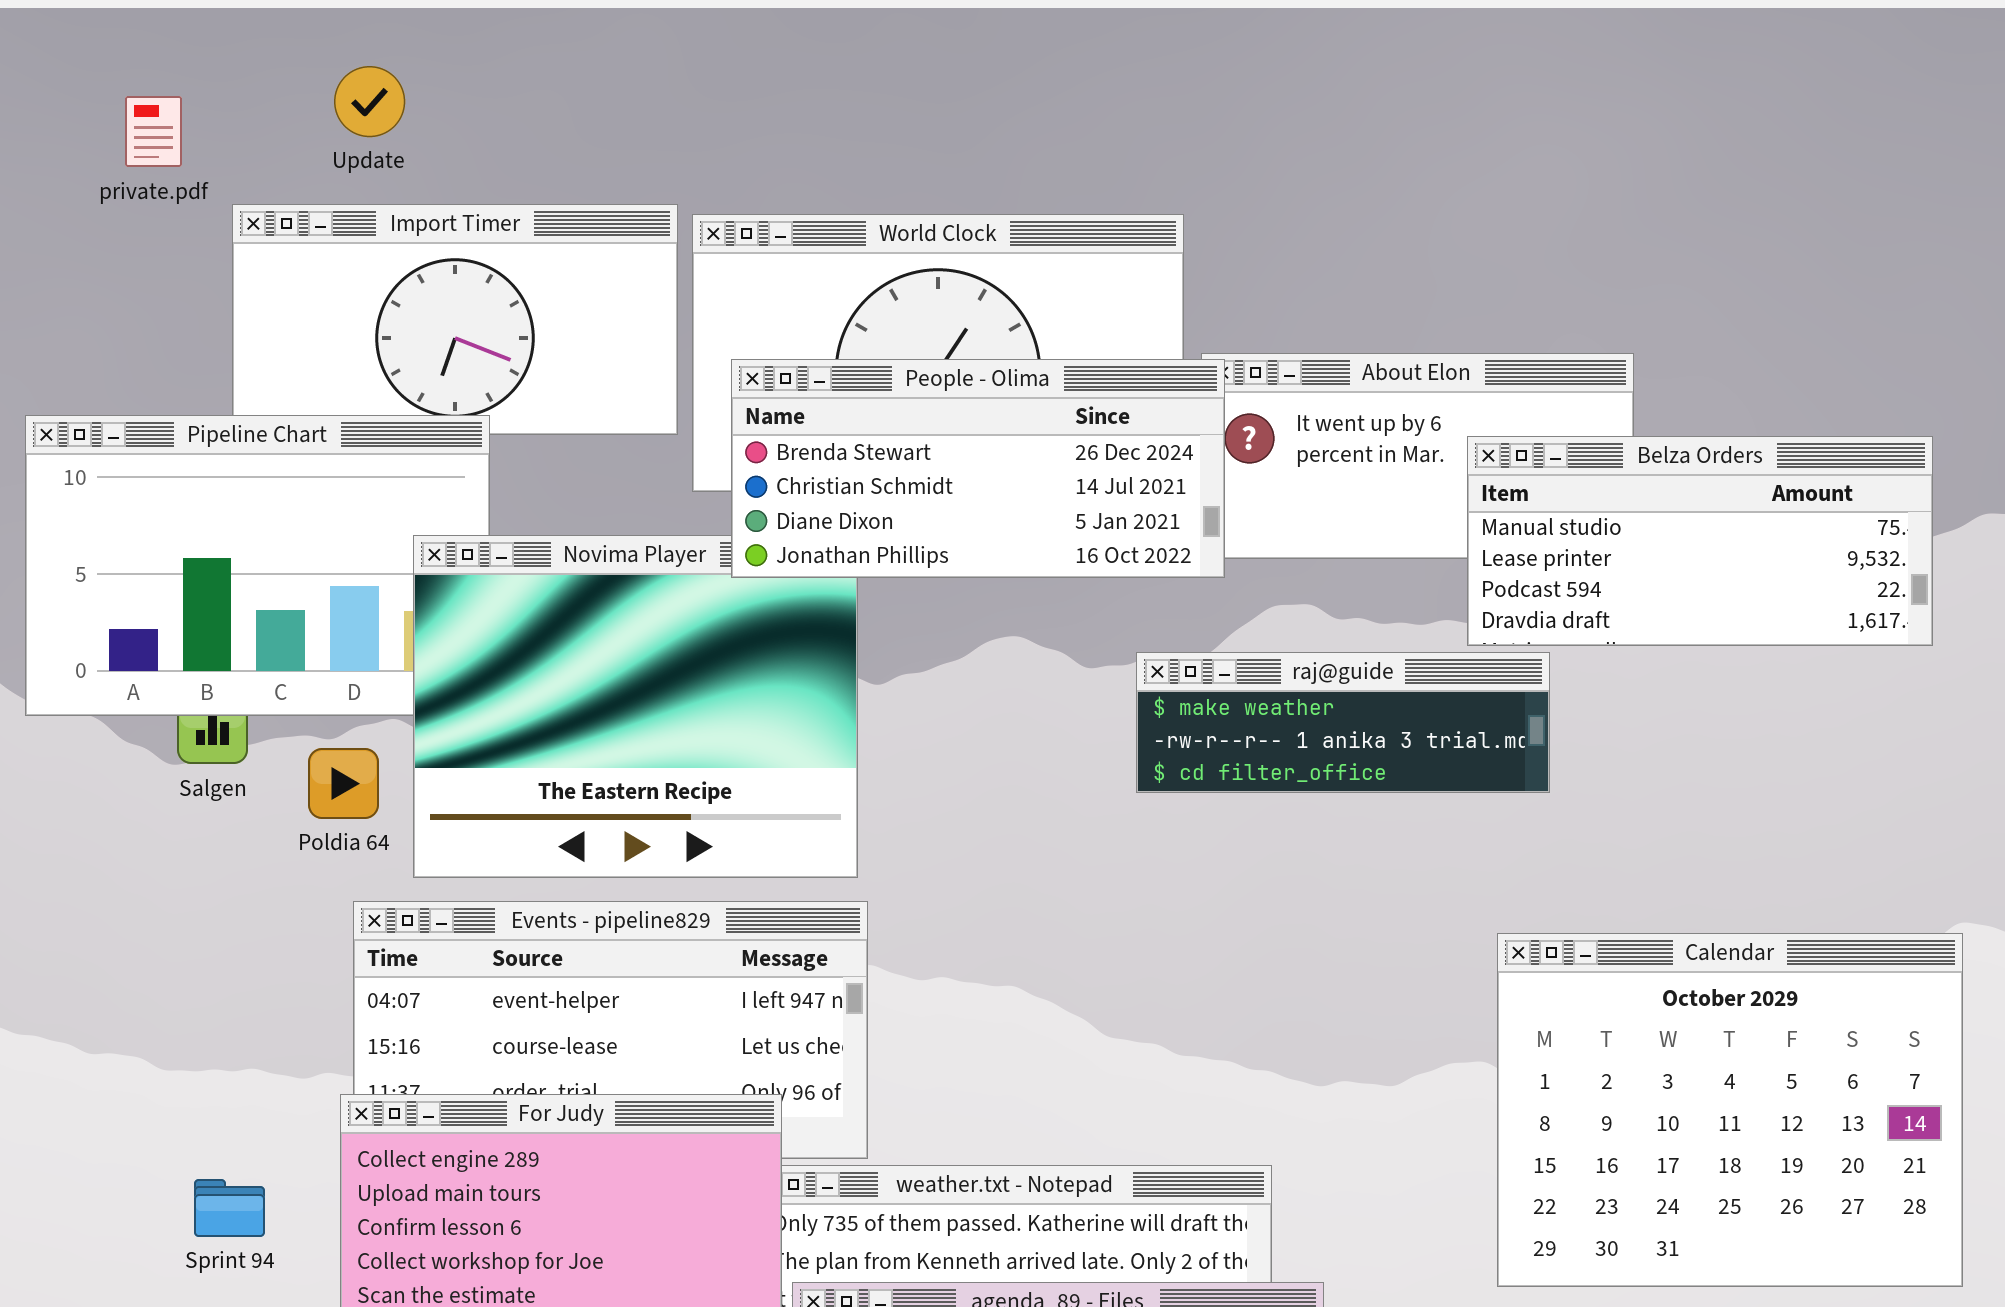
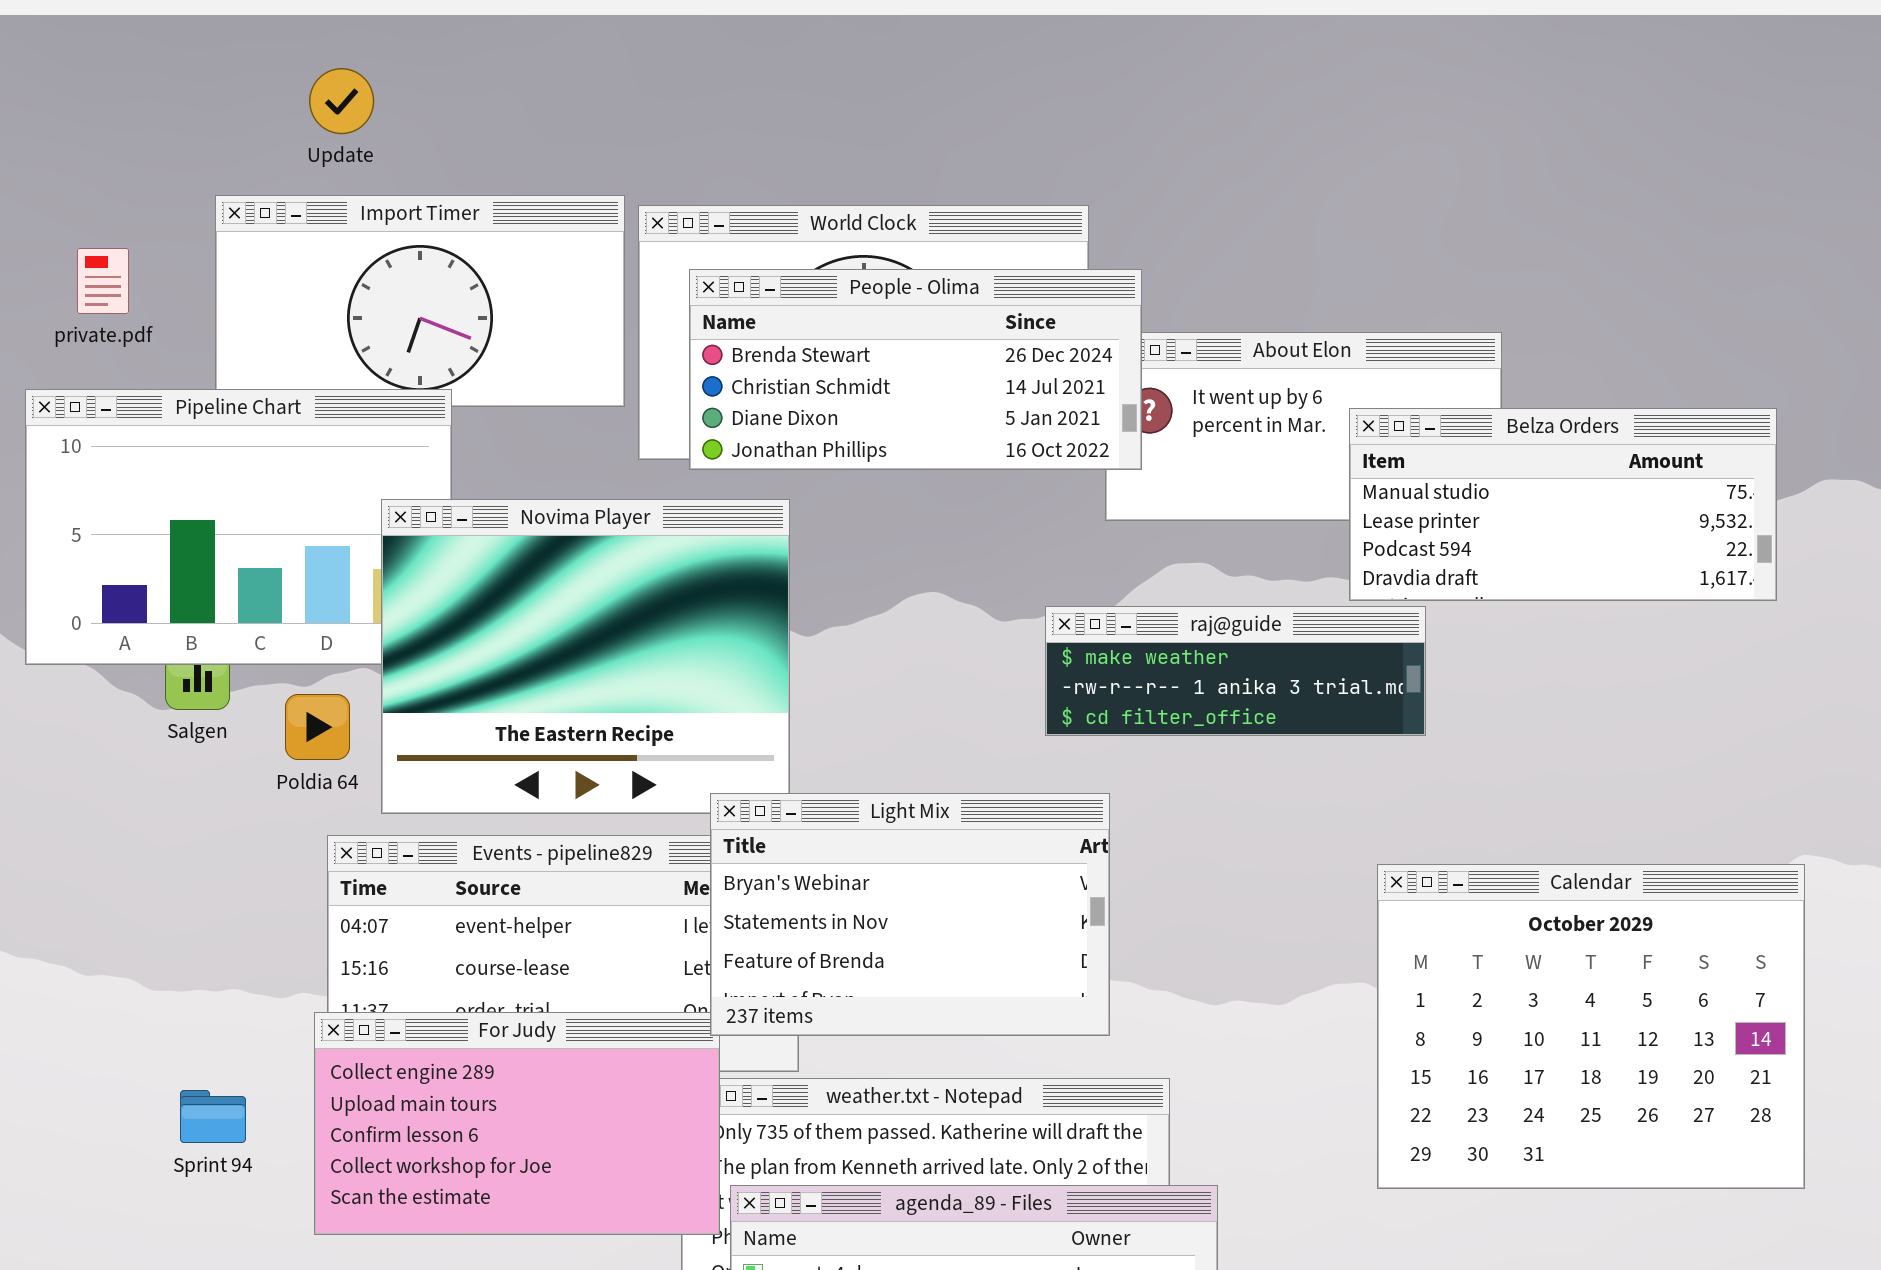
private.pdf: [125,96,182,167] -> [77,248,129,314], moved
People - Olima: [731,359,1225,578] -> [689,269,1142,470], moved
Light Mix: none -> [710,793,1110,1036], opened

